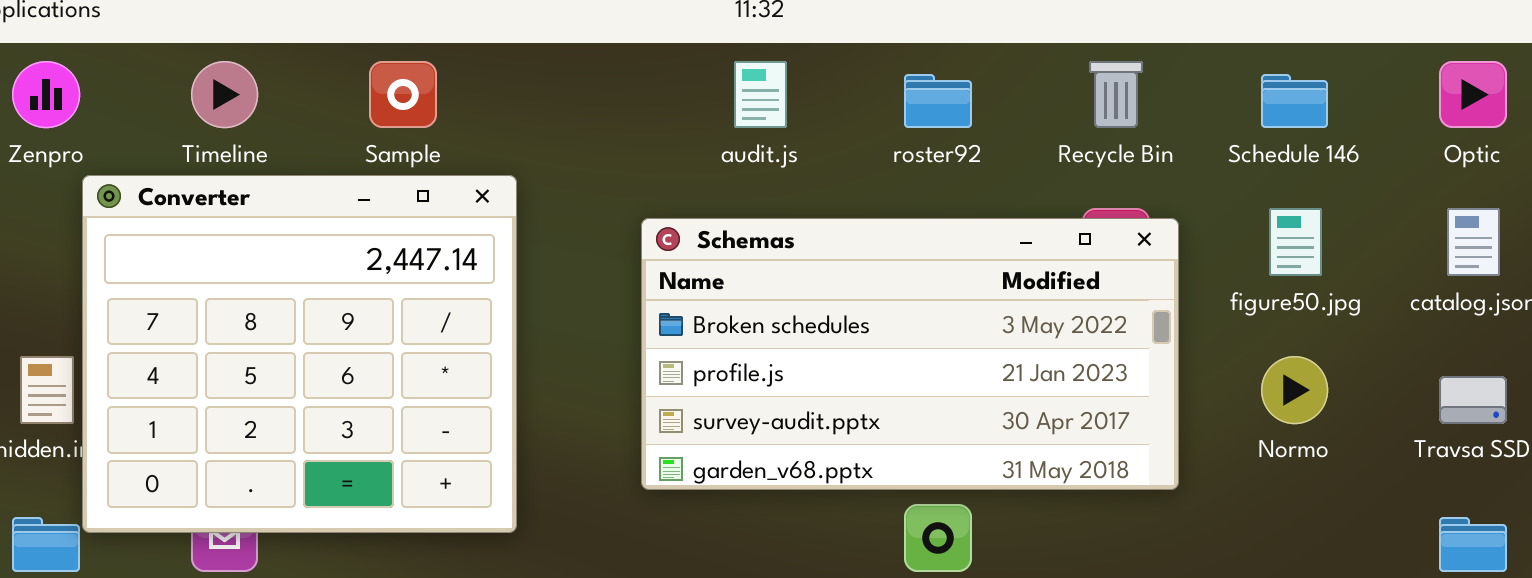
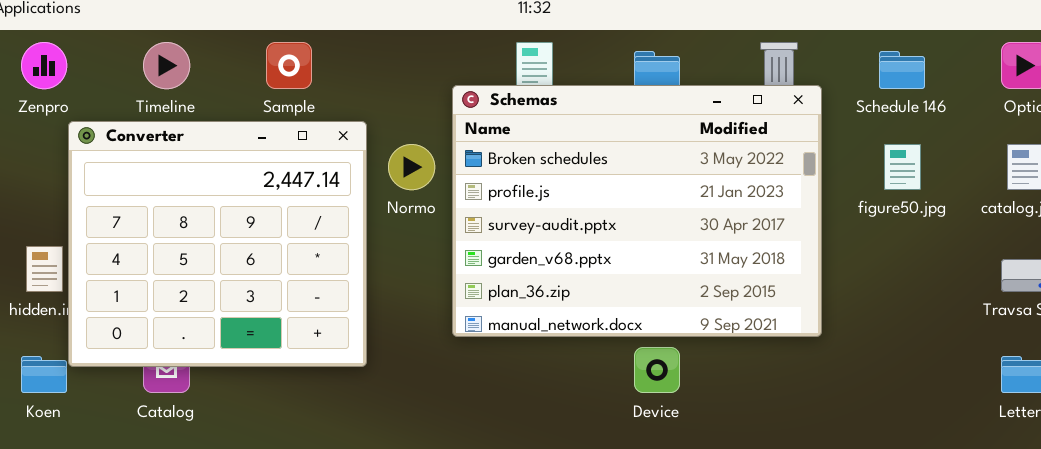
Schemas: [641,218,1179,490] -> [452,85,822,337], resized
Normo: [1261,356,1328,424] -> [388,144,435,190], moved

